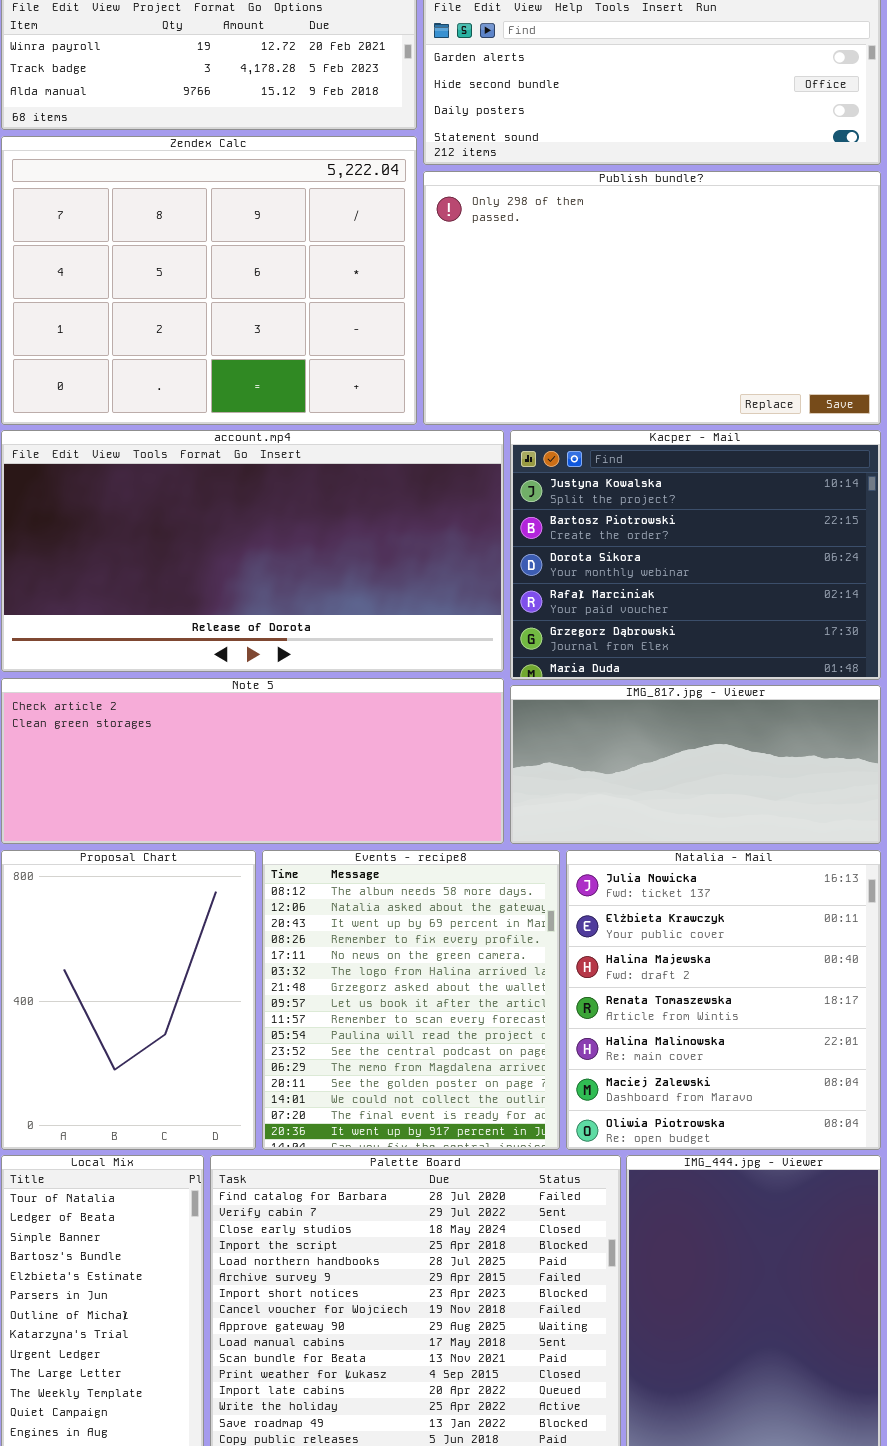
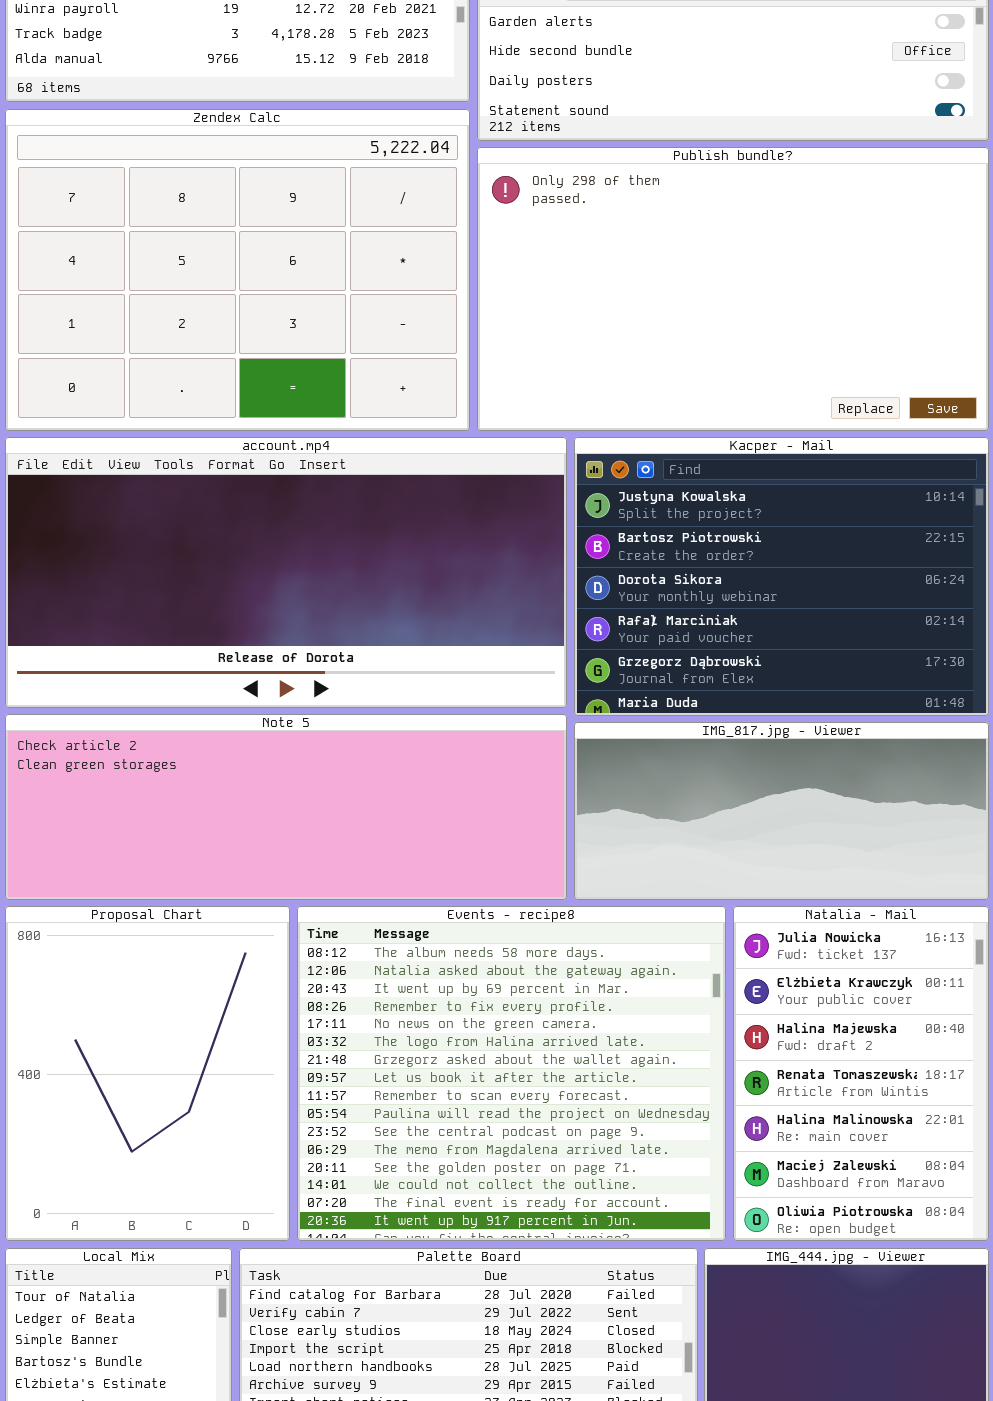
Events - recipe8: [262,850,560,1150] -> [297,906,726,1241], resized
Natalia - Mail: [566,850,881,1150] -> [733,906,989,1241], resized

